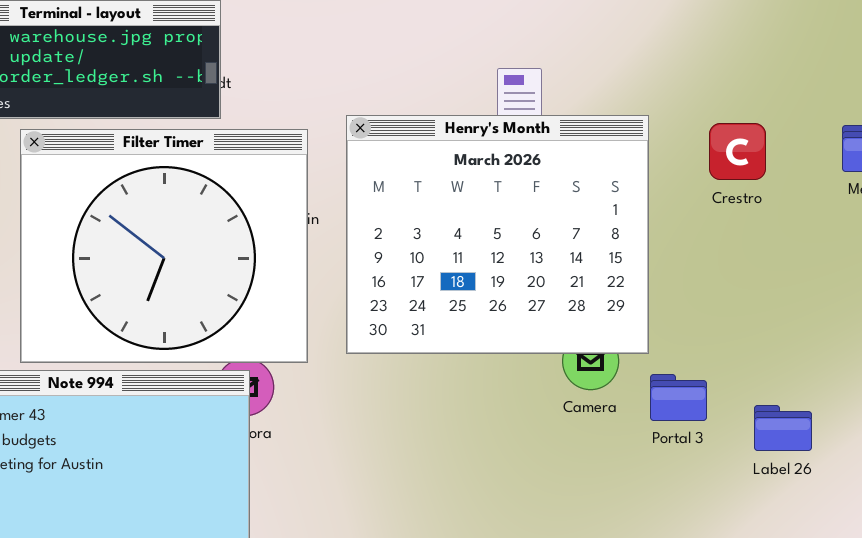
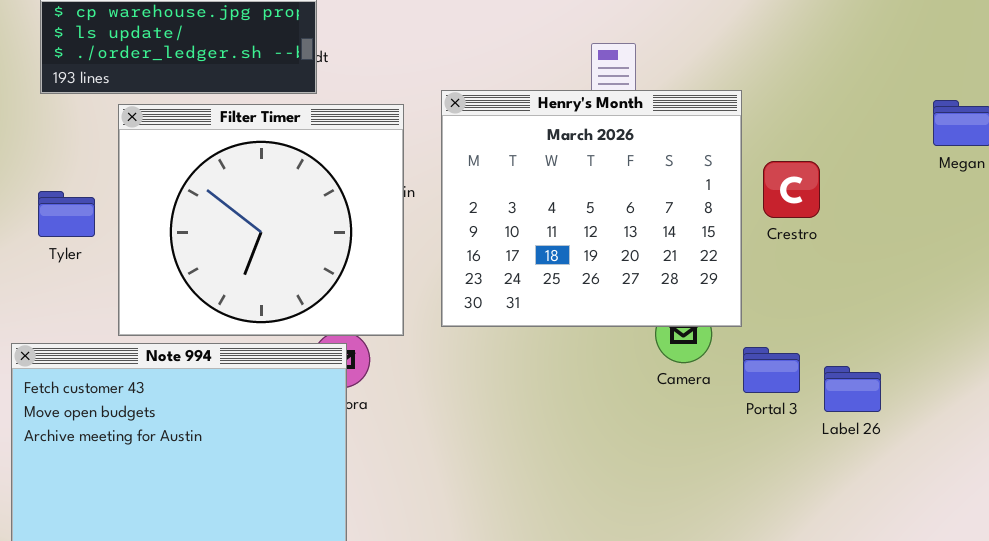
Crestro: [709,123,766,180] -> [763,161,820,218], moved
Label 26: [754,405,812,451] -> [824,366,881,412], moved

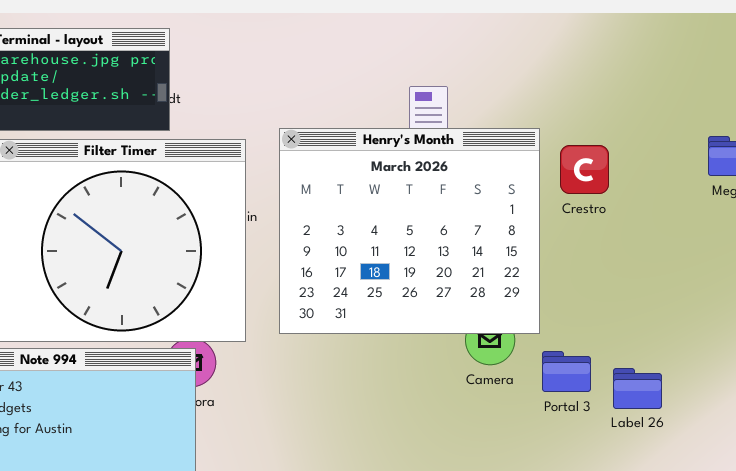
Crestro: [763,161,820,218] -> [560,145,609,194], moved

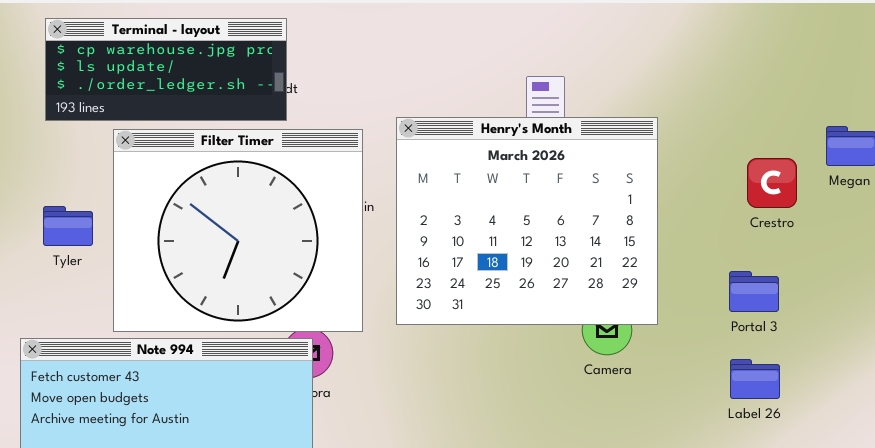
Crestro: [560,145,609,194] -> [747,158,797,208], moved
Portal 3: [542,351,591,392] -> [729,271,779,312], moved

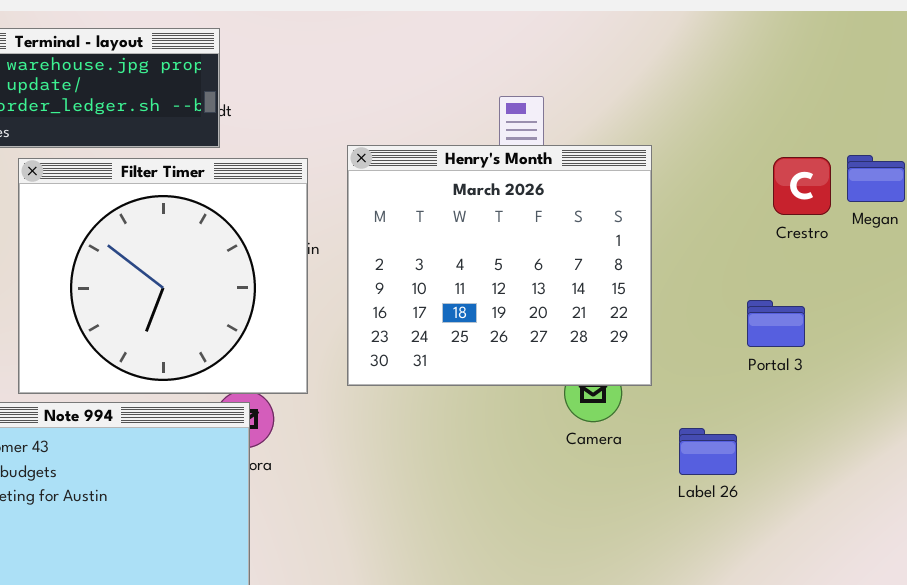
Crestro: [747,158,797,208] -> [773,157,831,215], moved
Portal 3: [729,271,779,312] -> [747,300,805,347], moved
Label 26: [730,359,780,399] -> [679,428,737,475], moved

